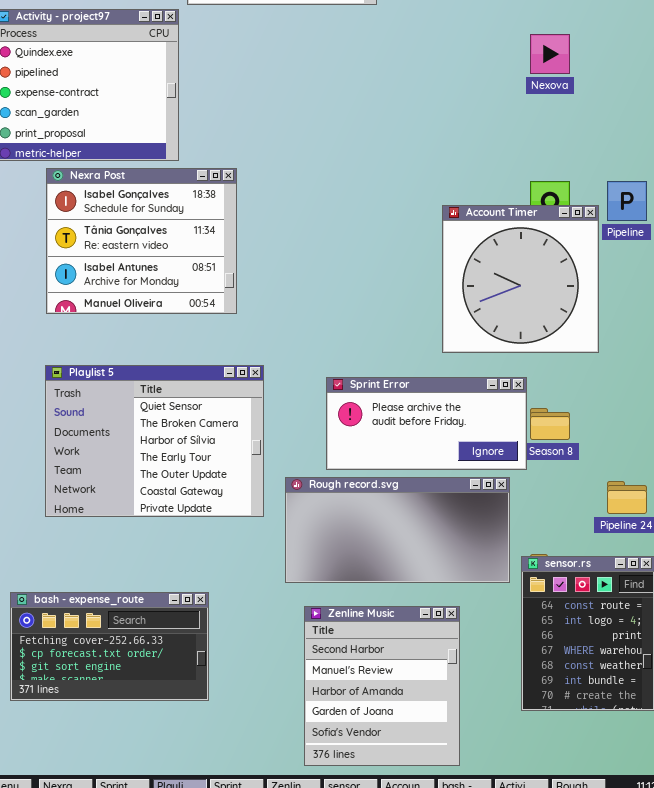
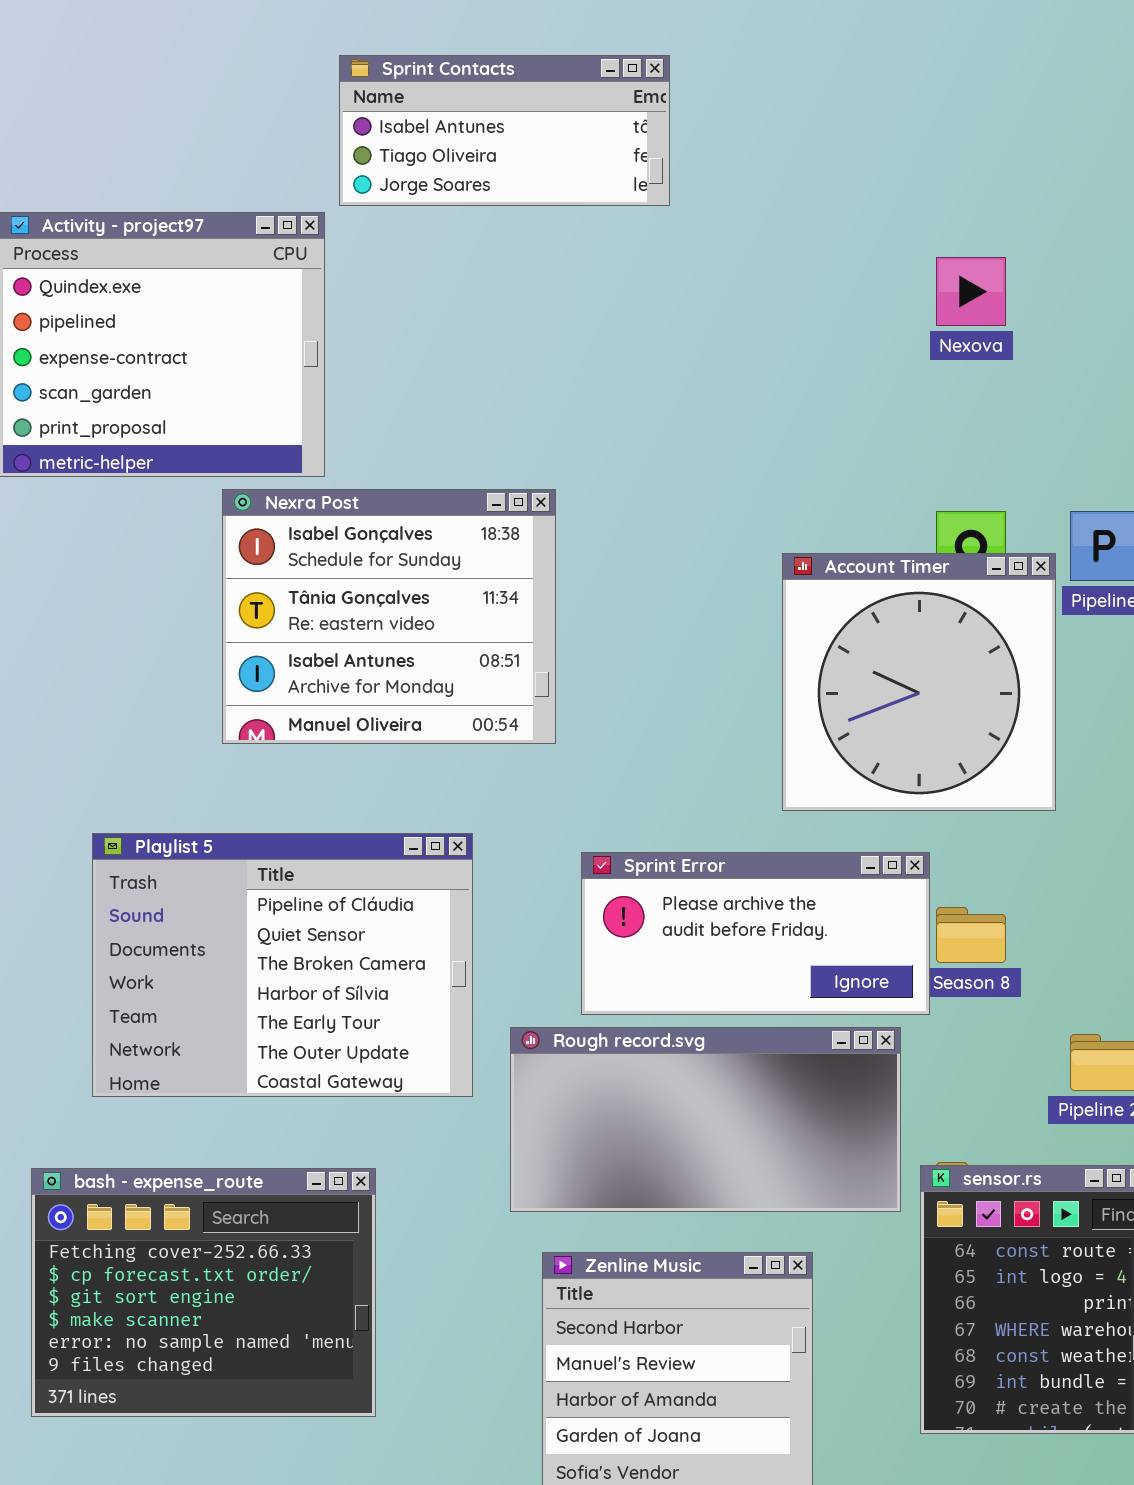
Nexra Post: [46,168,237,314] -> [222,489,556,744], moved
Playlist 5: [45,365,264,517] -> [92,833,473,1097], scrolled up 1 row
bash - expense_route: [10,592,209,701] -> [31,1168,376,1417], resized

